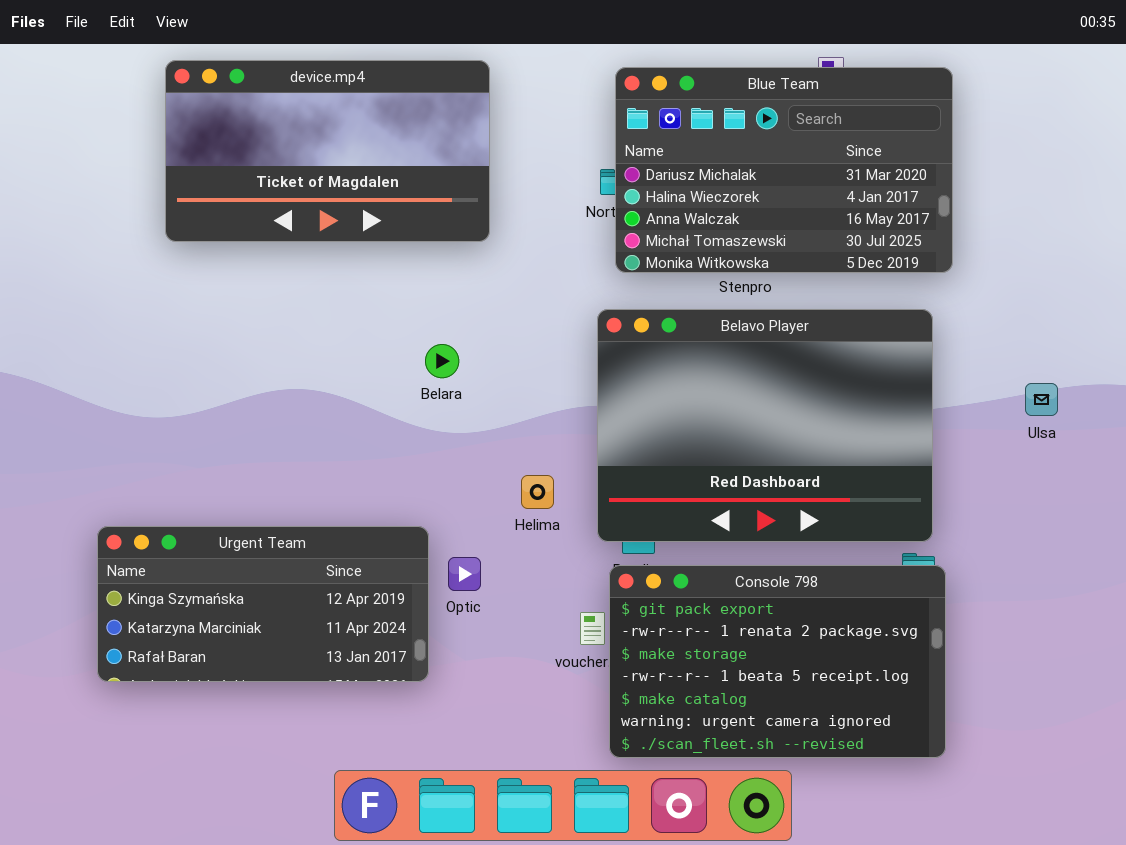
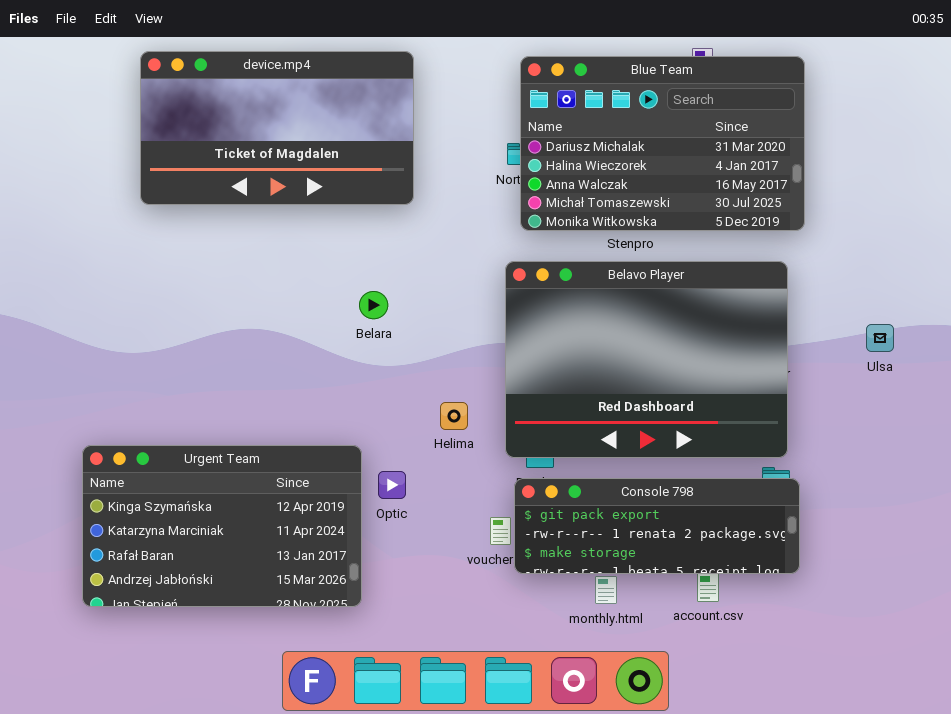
Urgent Team: [97,526,429,682] -> [82,445,362,607], resized
Console 798: [609,565,946,758] -> [514,478,800,574], resized

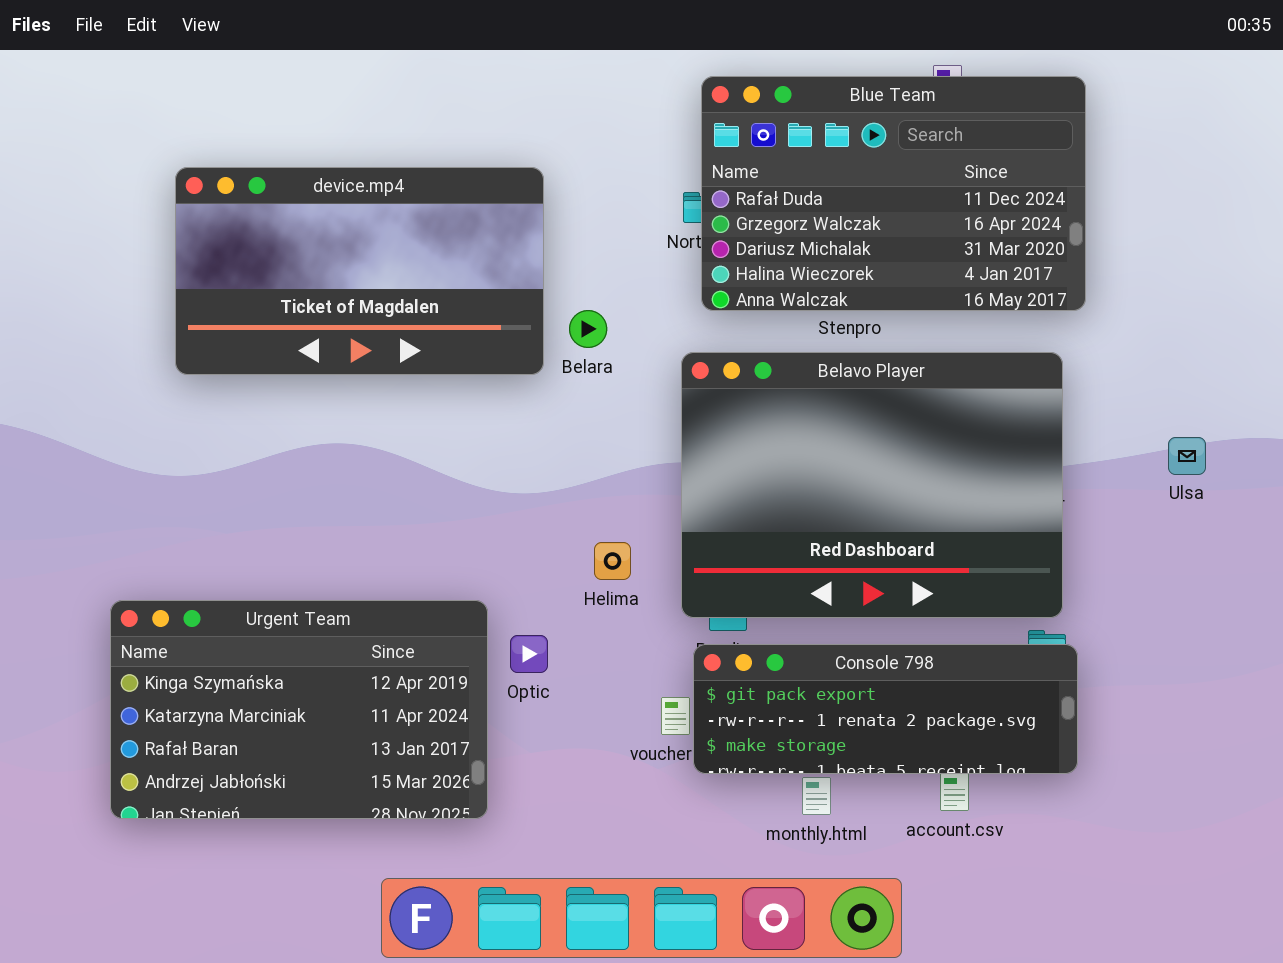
device.mp4: [140,51,414,205] -> [175,167,544,375], moved
Blue Team: [520,56,805,231] -> [701,76,1086,311], scrolled up 2 rows
Belara: [359,291,388,319] -> [569,310,607,348], moved

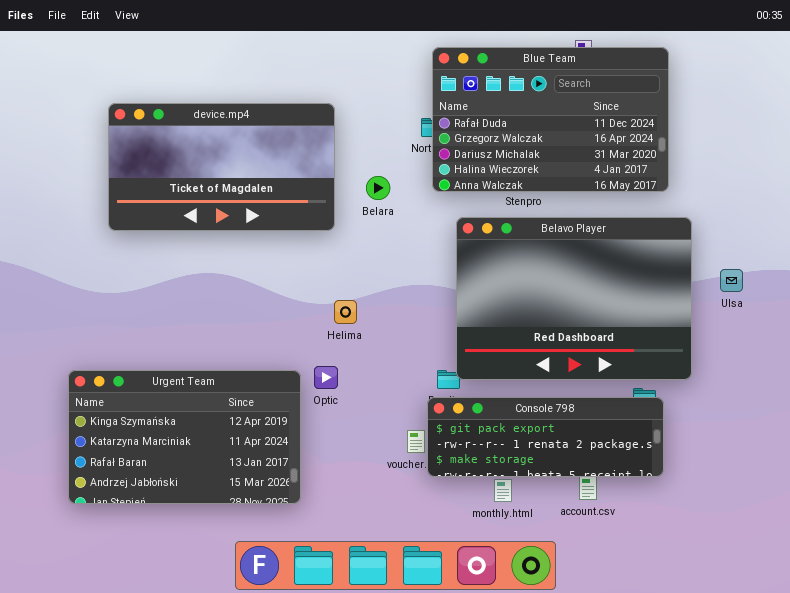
Belara: [569,310,607,348] -> [366,176,390,200], moved
Belavo Player: [681,352,1063,618] -> [456,217,692,380], moved
Helima: [594,542,631,580] -> [334,300,357,324], moved
Optic: [510,635,548,673] -> [314,366,338,389], moved

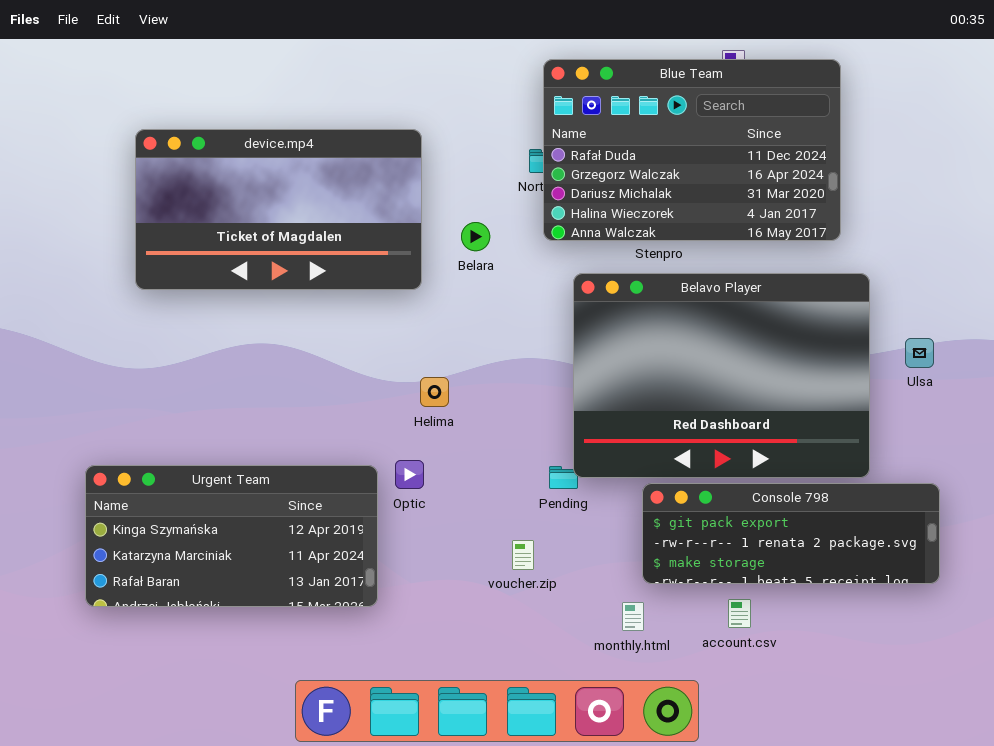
Urgent Team: [68,370,301,504] -> [85,465,378,607], resized
Console 798: [427,397,664,477] -> [642,483,940,584], moved

